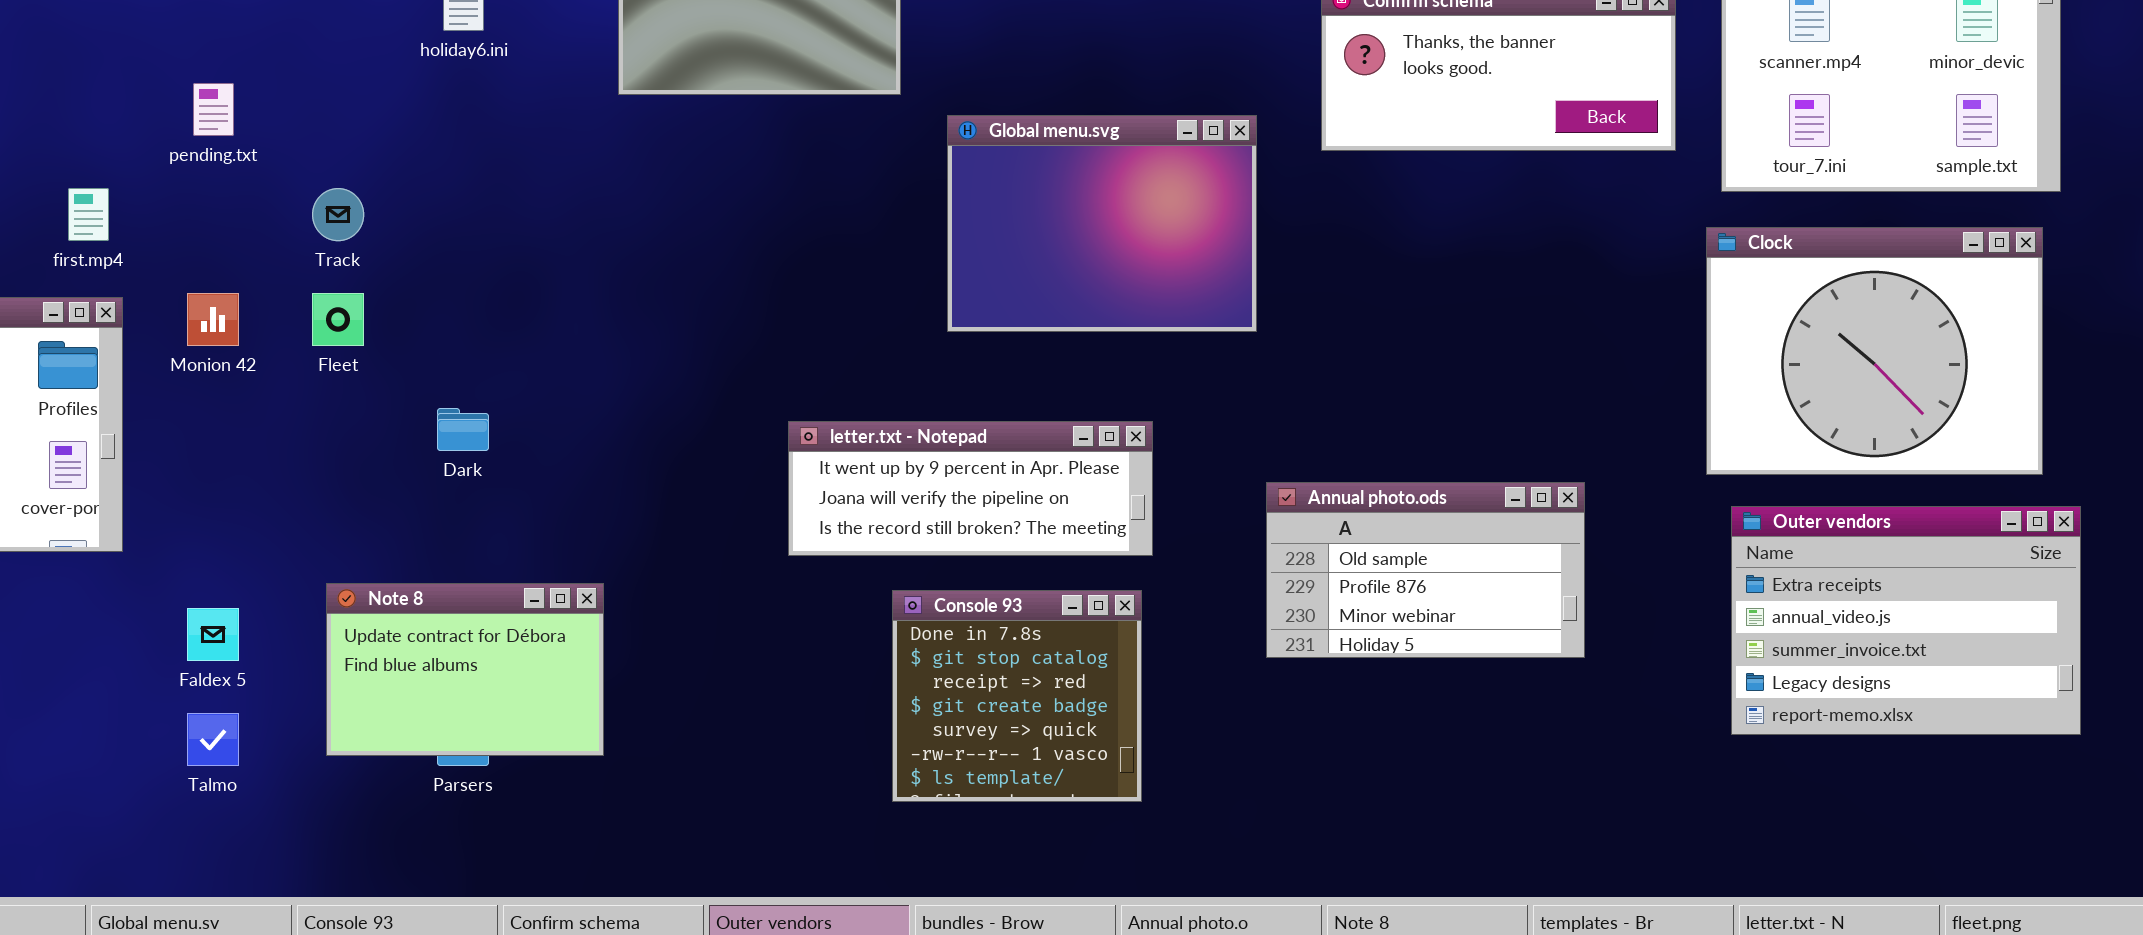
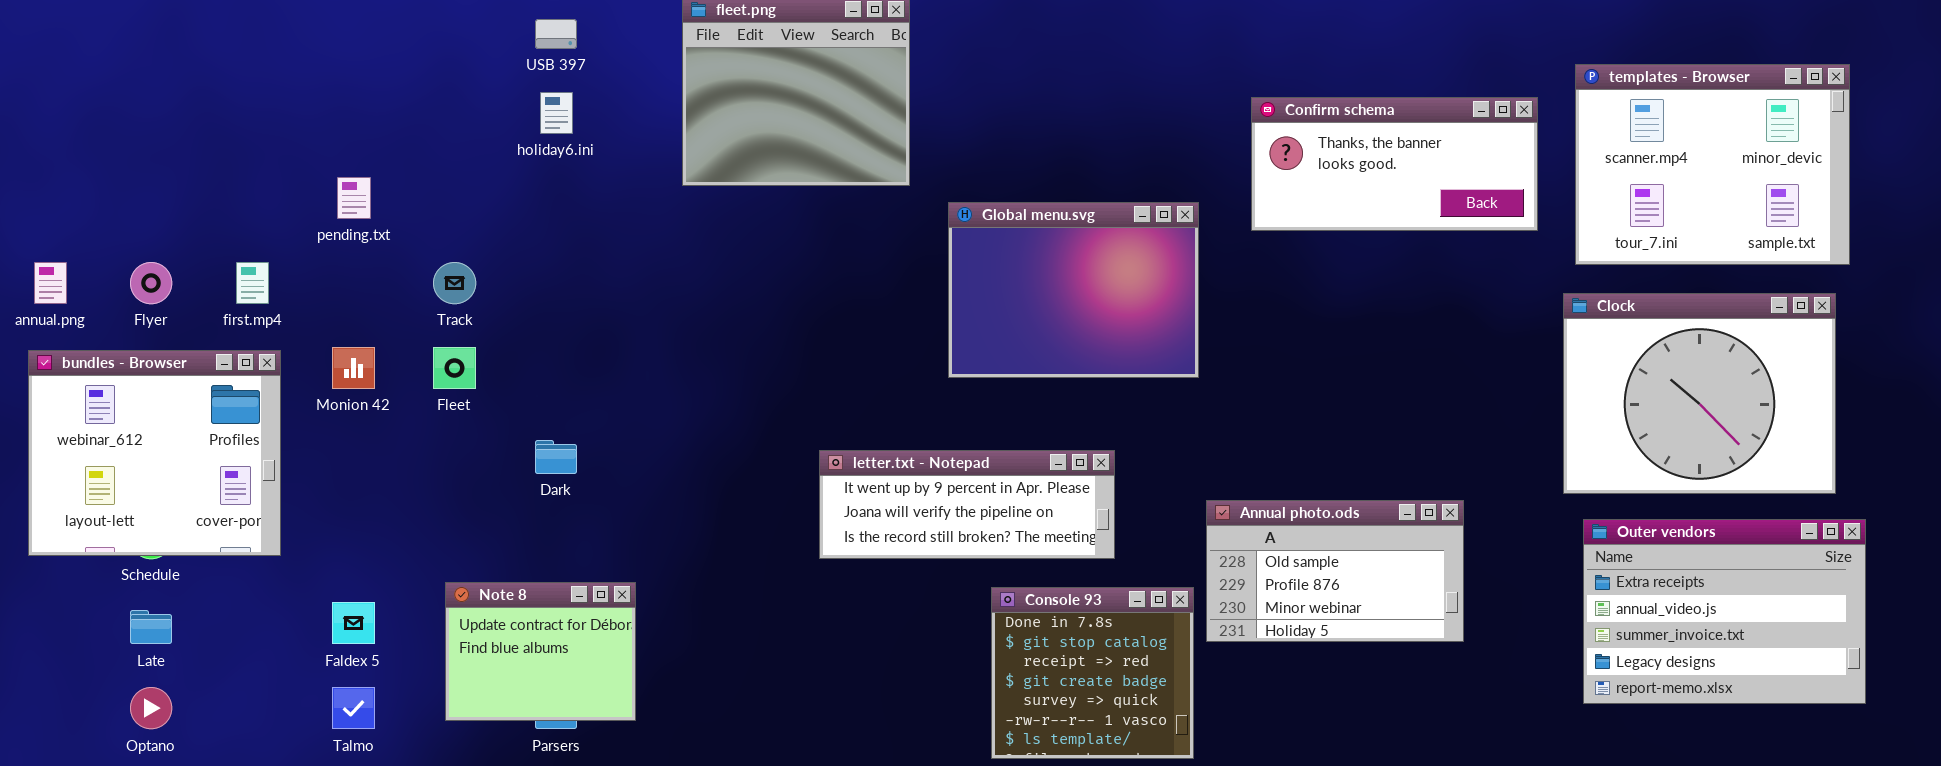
Note 8: [326,583,604,756] -> [445,582,636,721], resized
Console 93: [892,590,1142,802] -> [991,587,1194,759], moved

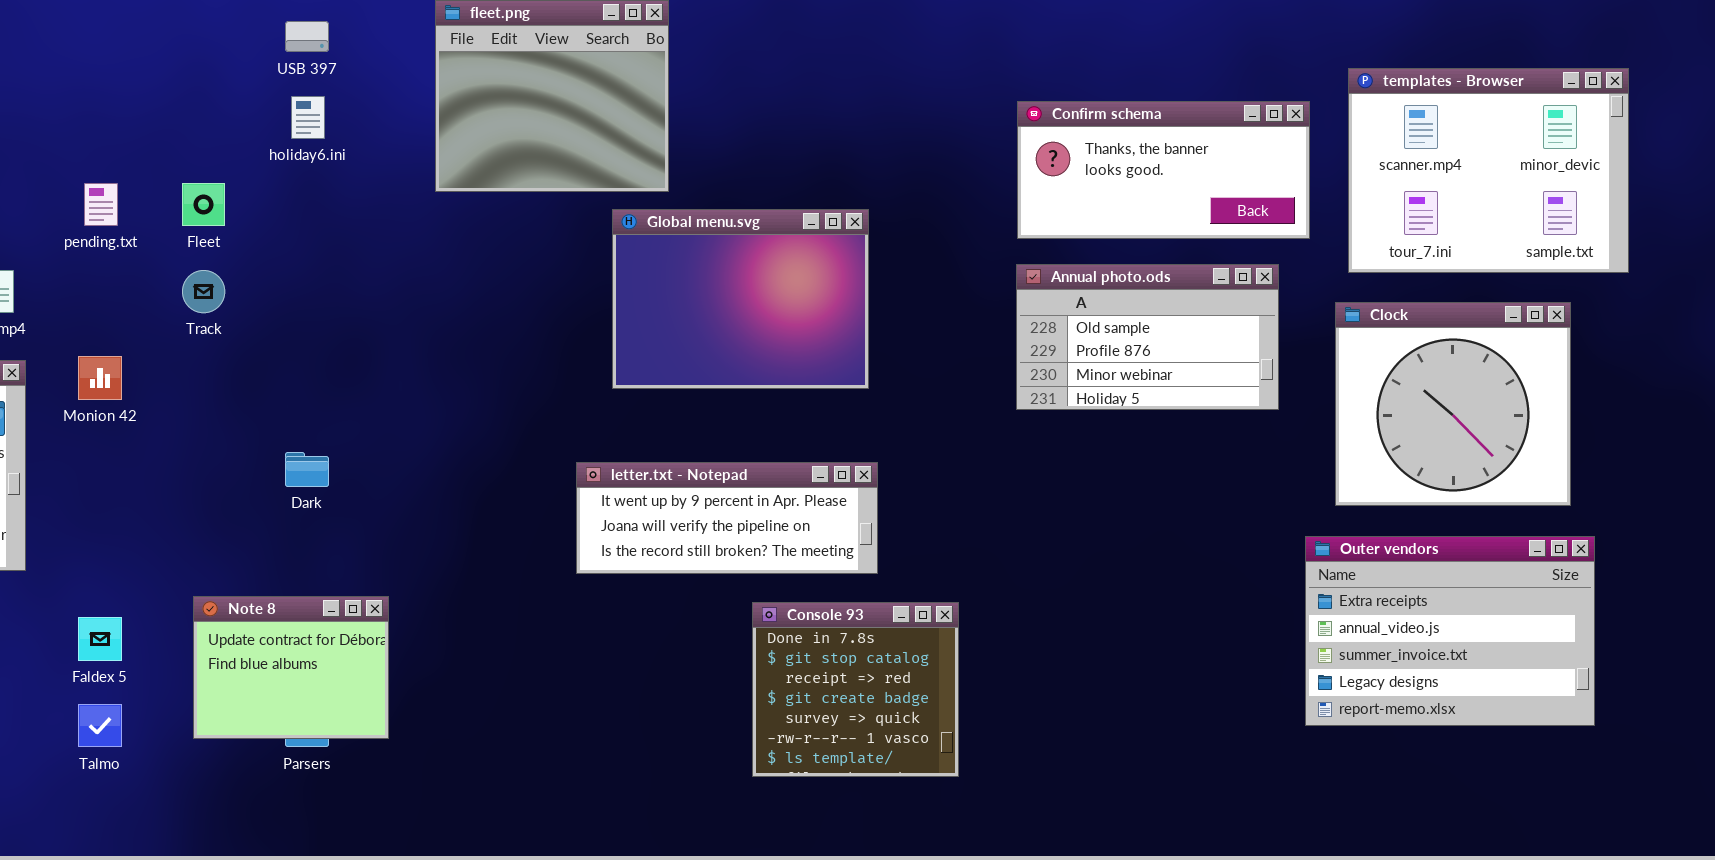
Global menu.svg: [948,202,1199,378] -> [612,209,869,389], moved
Clock: [1563,293,1836,494] -> [1335,302,1571,506], resized
Fleet: [433,347,476,389] -> [182,183,225,226], moved
Annual photo.ods: [1206,500,1464,642] -> [1016,264,1279,410], moved
Outer vendors: [1583,519,1866,704] -> [1305,536,1595,726], moved

